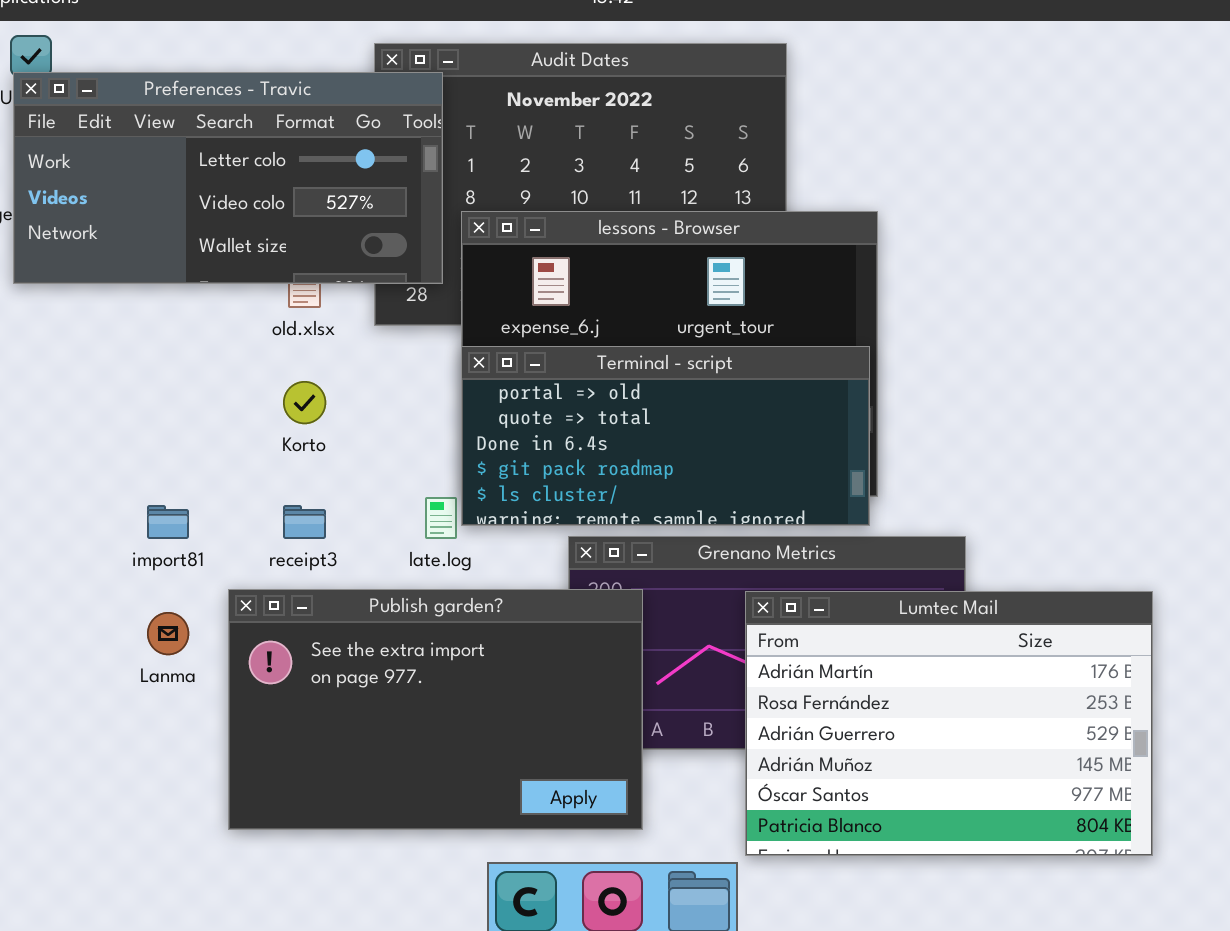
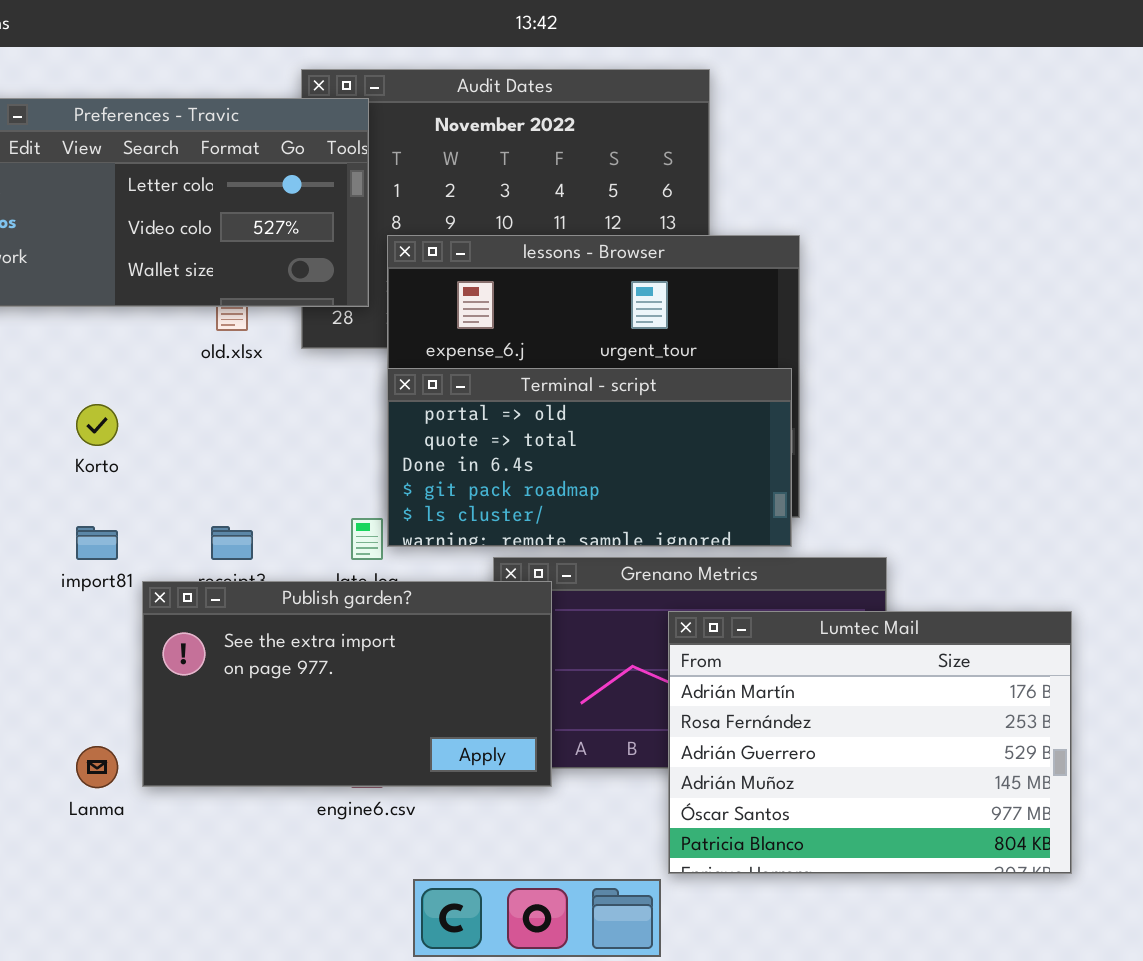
Korto: [283,381,326,424] -> [76,404,118,446], moved
Publish garden?: [228,589,643,830] -> [142,581,552,787], moved, resized
Lanma: [147,612,189,655] -> [76,746,118,788], moved

